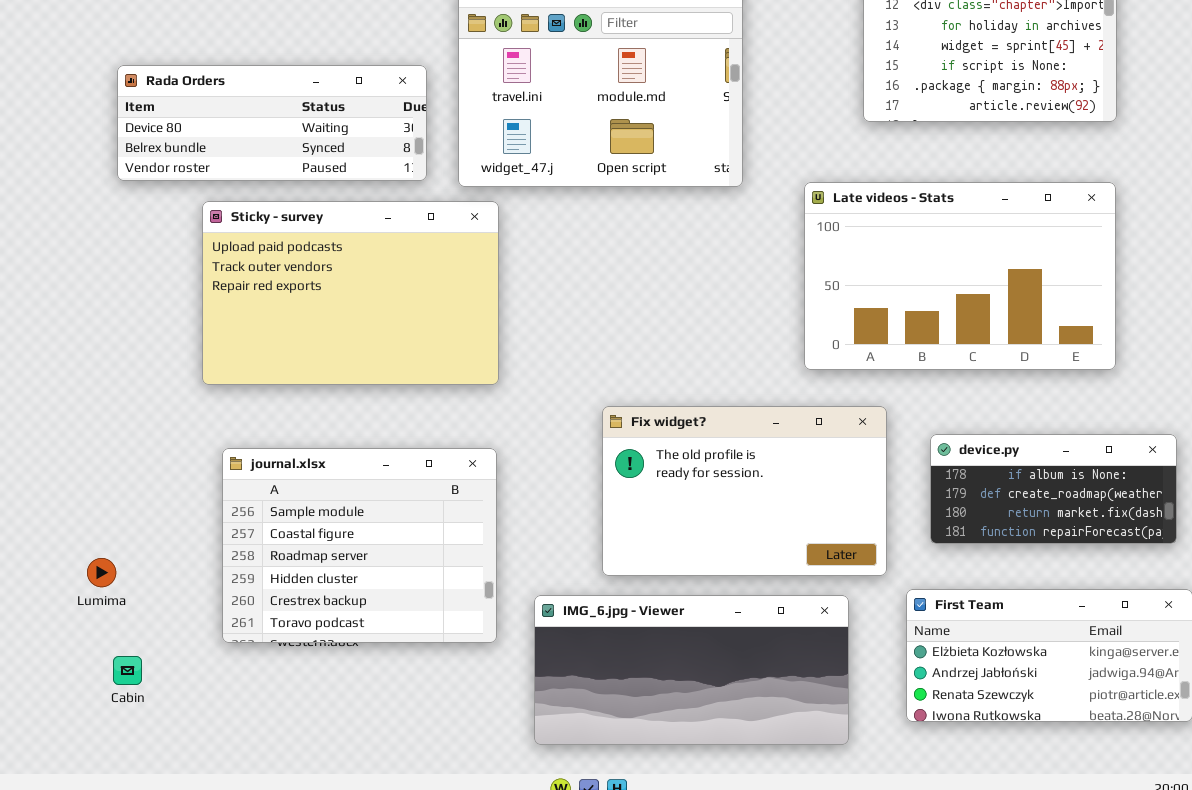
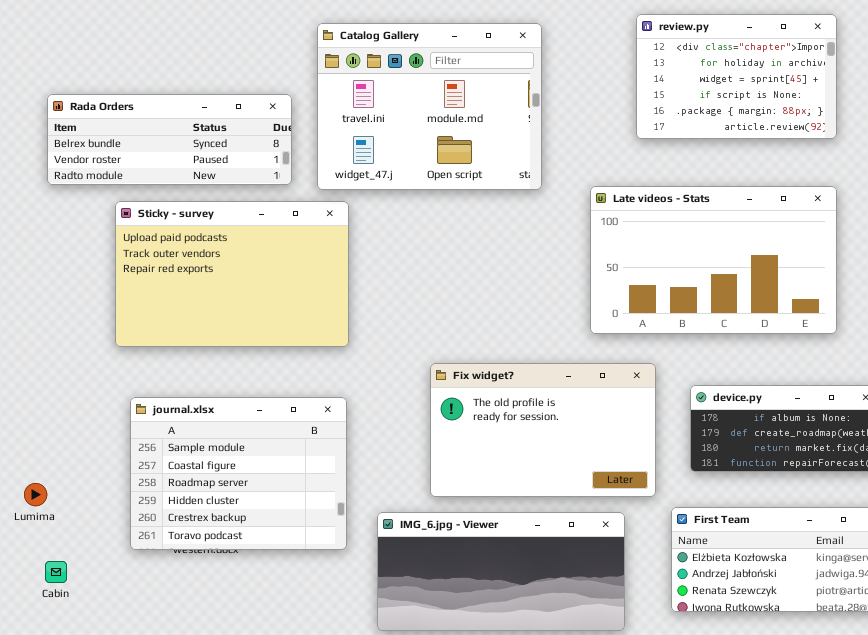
Rada Orders: [117,65,427,181] -> [47,94,292,185], scrolled down 1 row

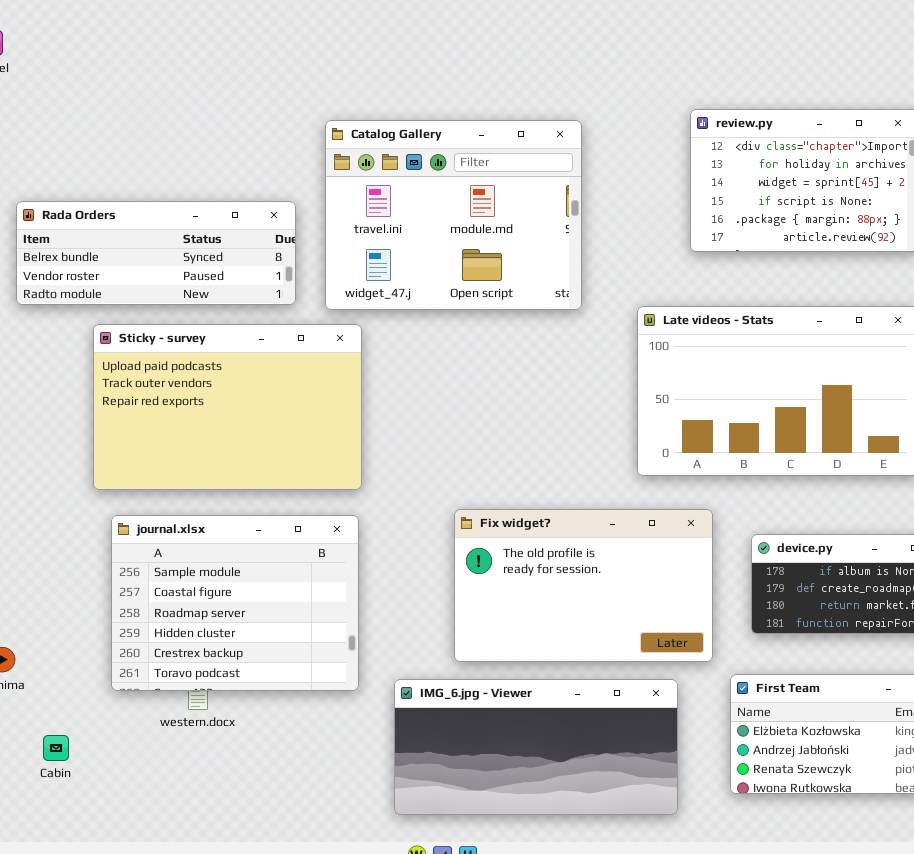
journal.xlsx: [130,397,347,550] -> [111,515,359,691], moved
Cabin: [45,561,67,583] -> [43,735,69,761], moved

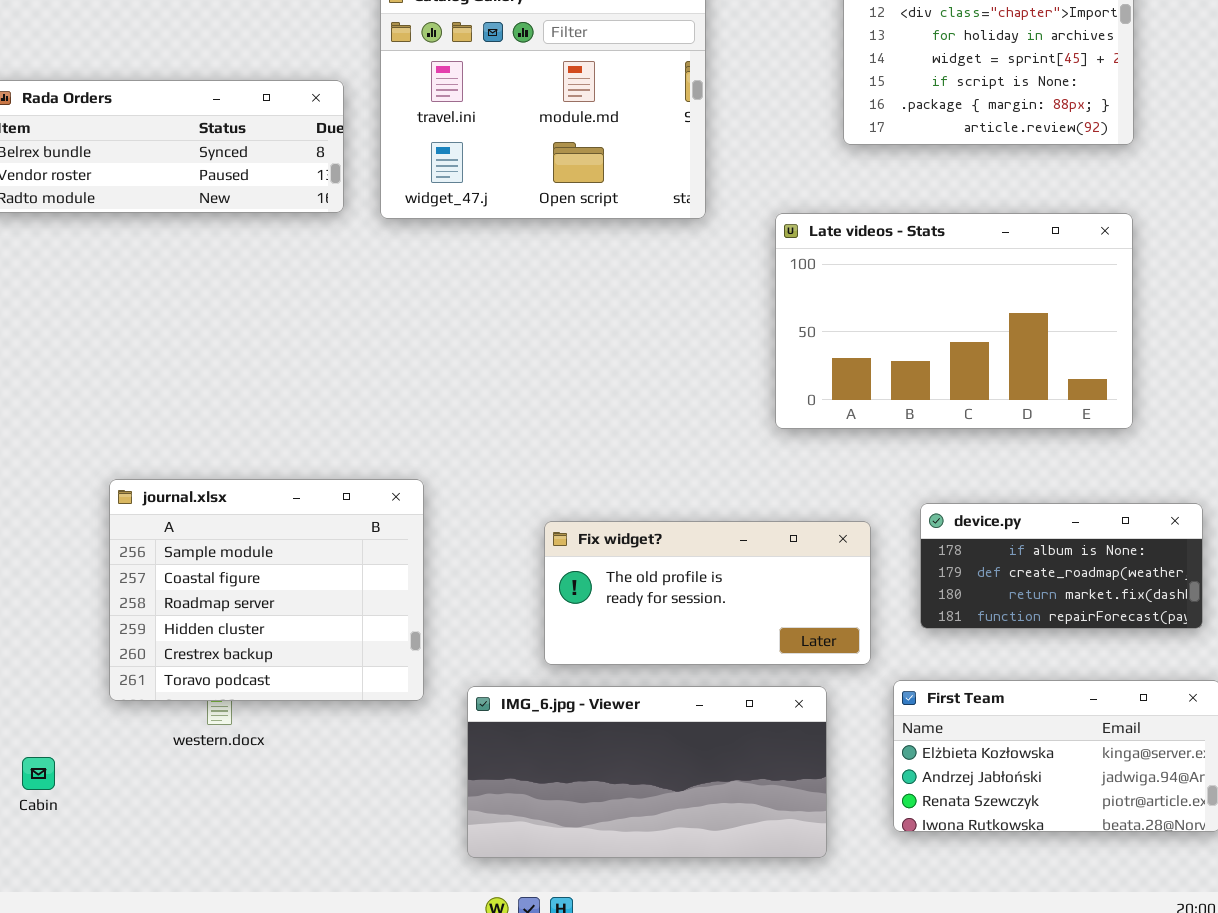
Sticky - survey: [93,324,362,490] -> none, closed
Fix widget?: [454,509,713,662] -> [544,521,871,665], resized

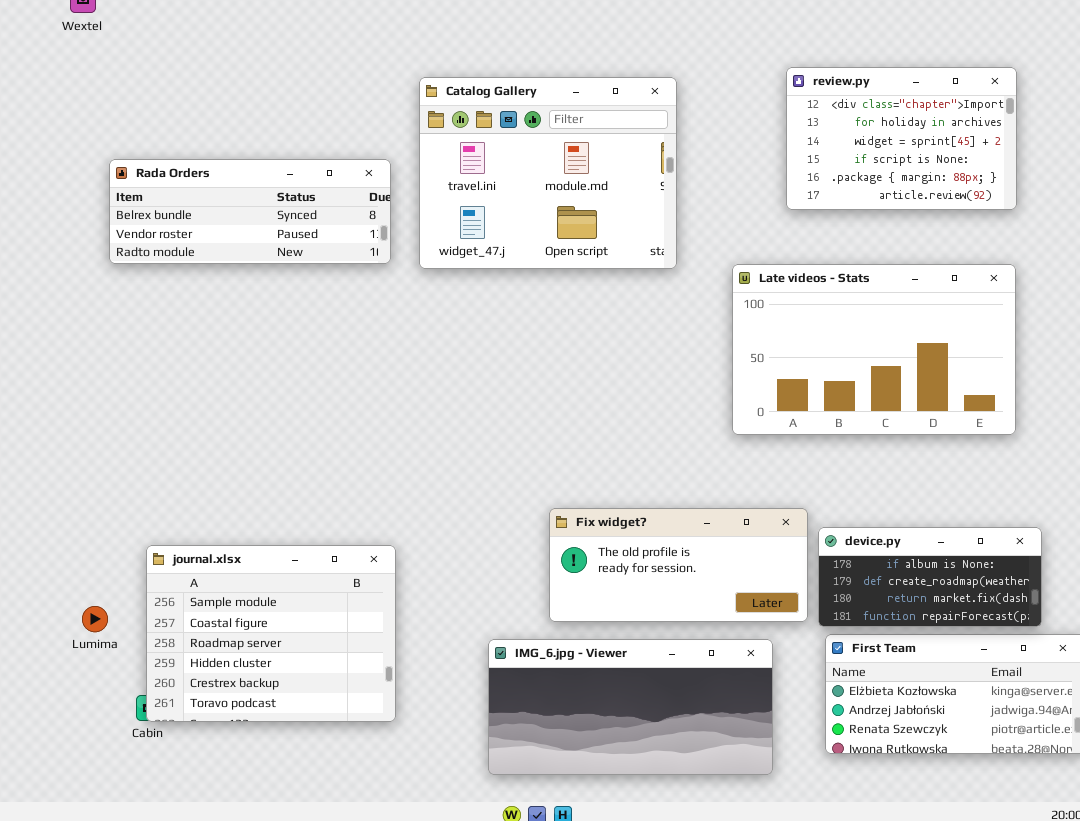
journal.xlsx: [109,479,424,701] -> [146,545,396,722], moved
device.py: [920,503,1203,629] -> [818,527,1042,627], moved

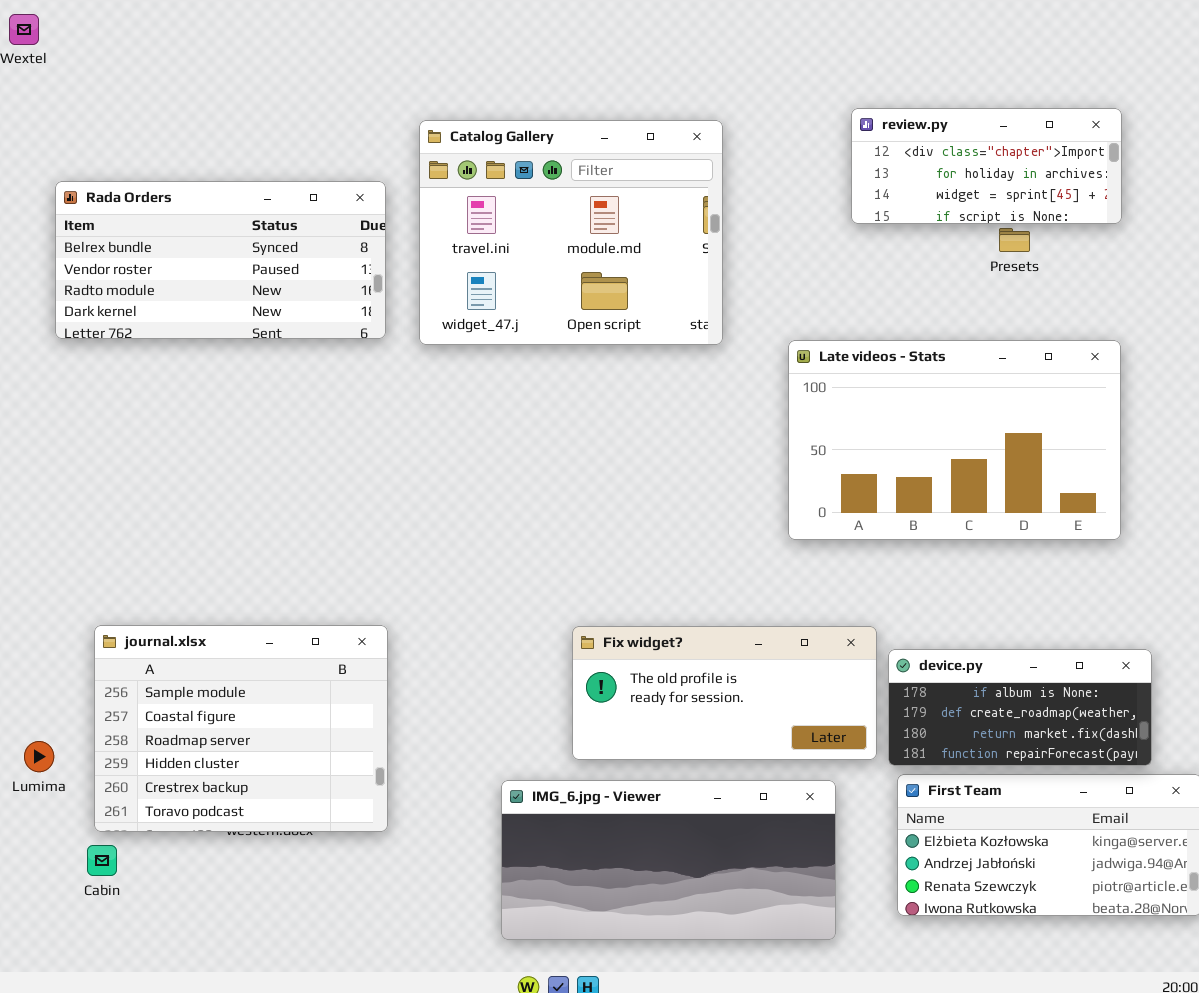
review.py: [786,67,1017,210] -> [851,108,1122,224], resized
Rada Orders: [109,159,391,264] -> [55,181,386,339], resized
journal.xlsx: [146,545,396,722] -> [94,625,388,832], moved

